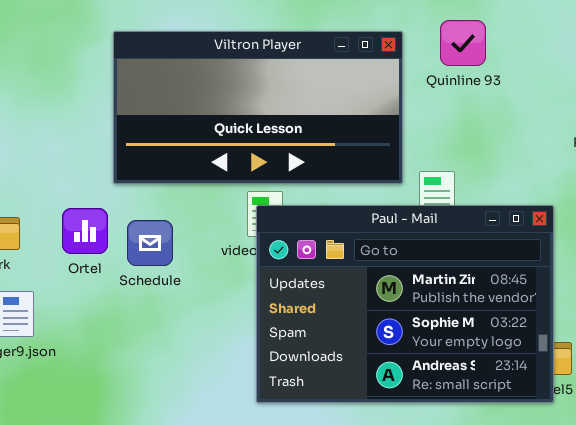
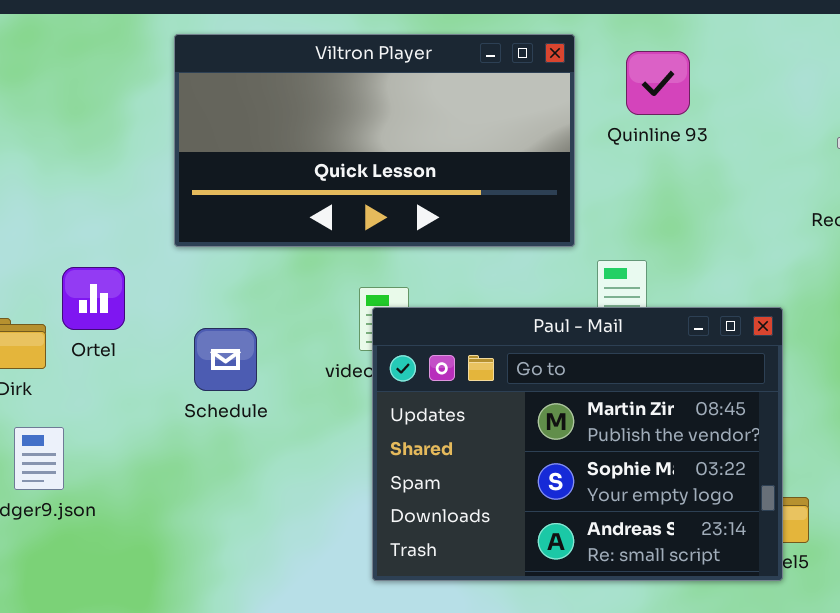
Viltron Player: [113,31,403,184] -> [174,34,575,247], moved
Ortel: [62,208,108,254] -> [62,267,125,330], moved

